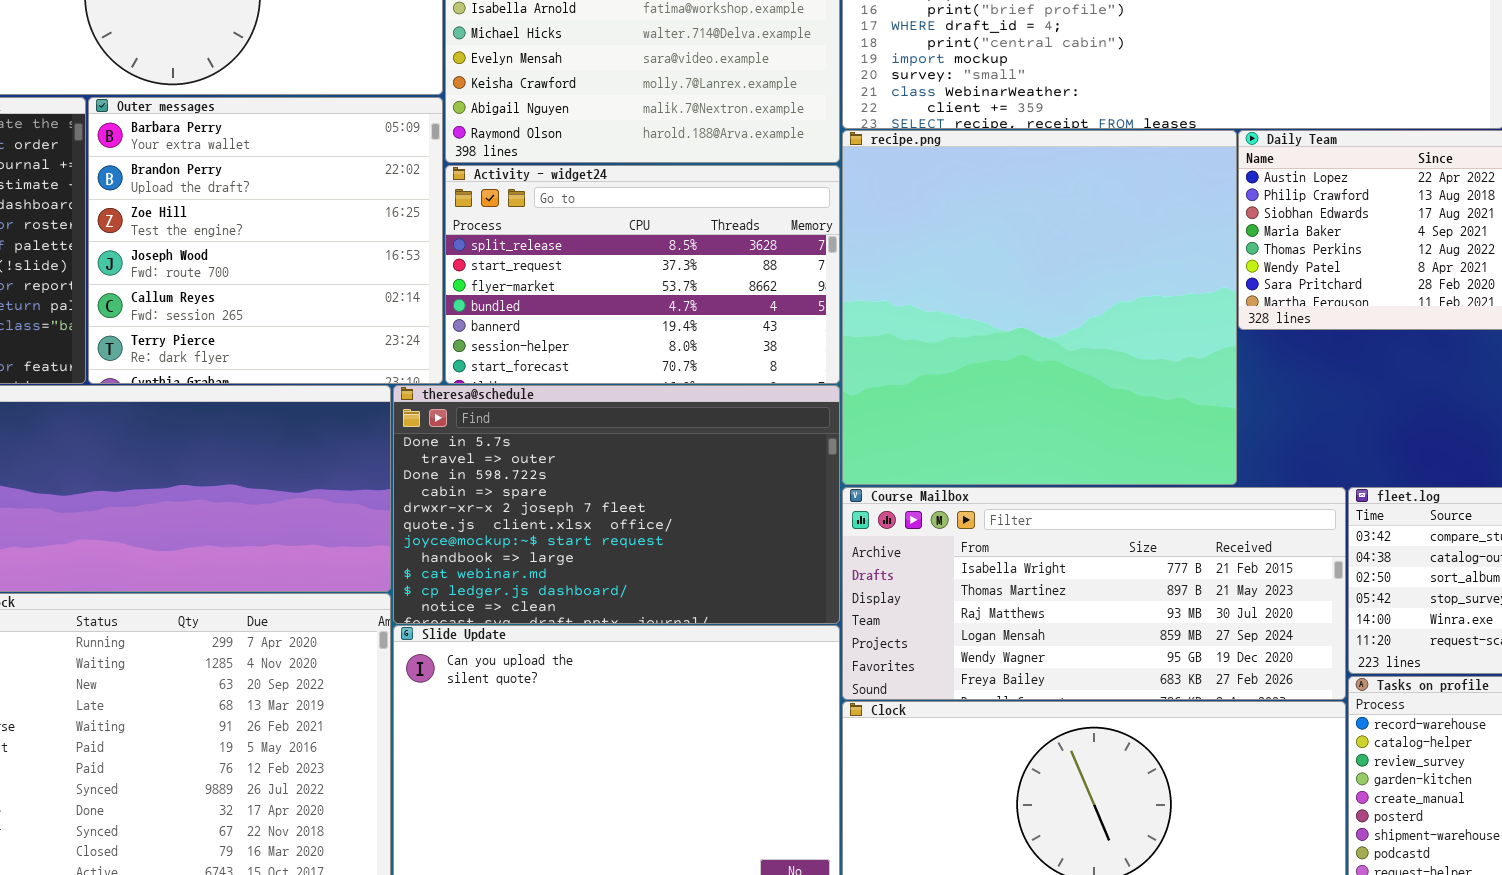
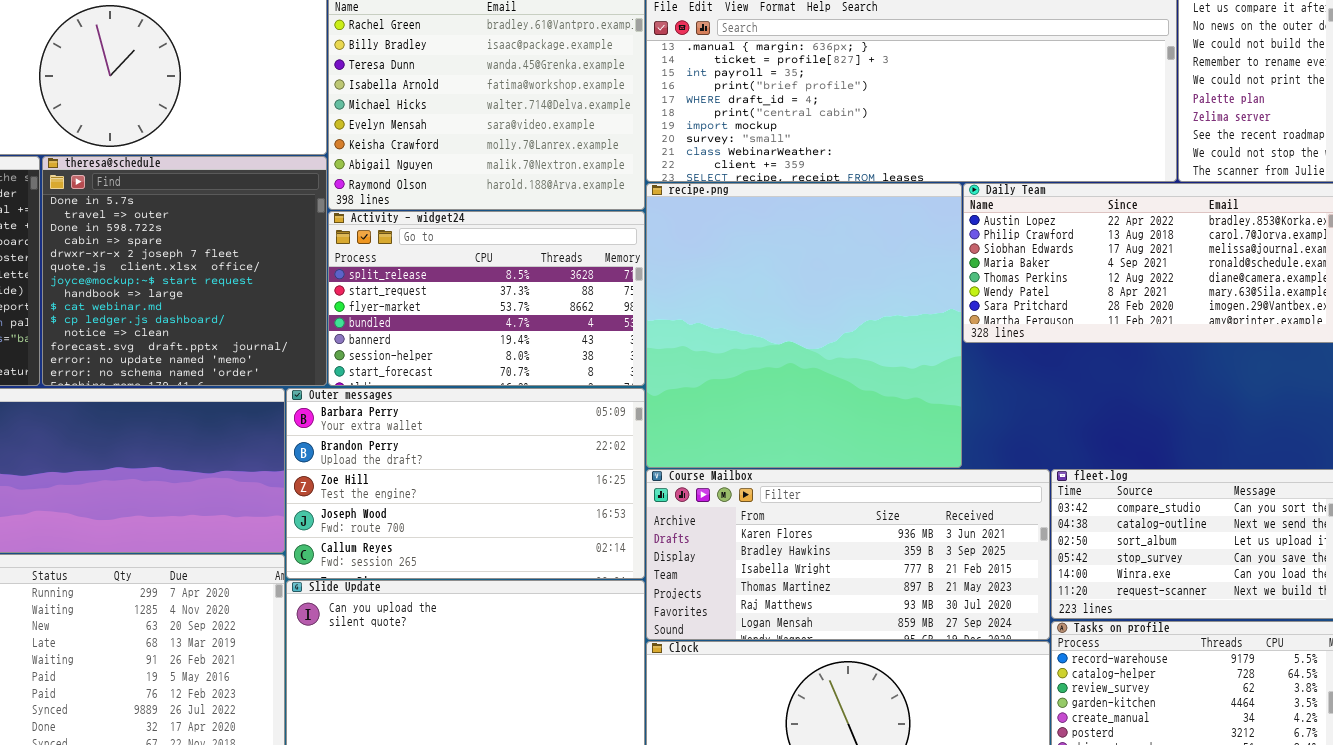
Outer messages: [88,97,443,384] -> [286,388,645,579], moved, resized
theresa@schedule: [393,385,840,624] -> [42,156,327,386], moved, resized
Course Mailbox: [842,487,1346,700] -> [646,469,1050,640], scrolled up 2 rows

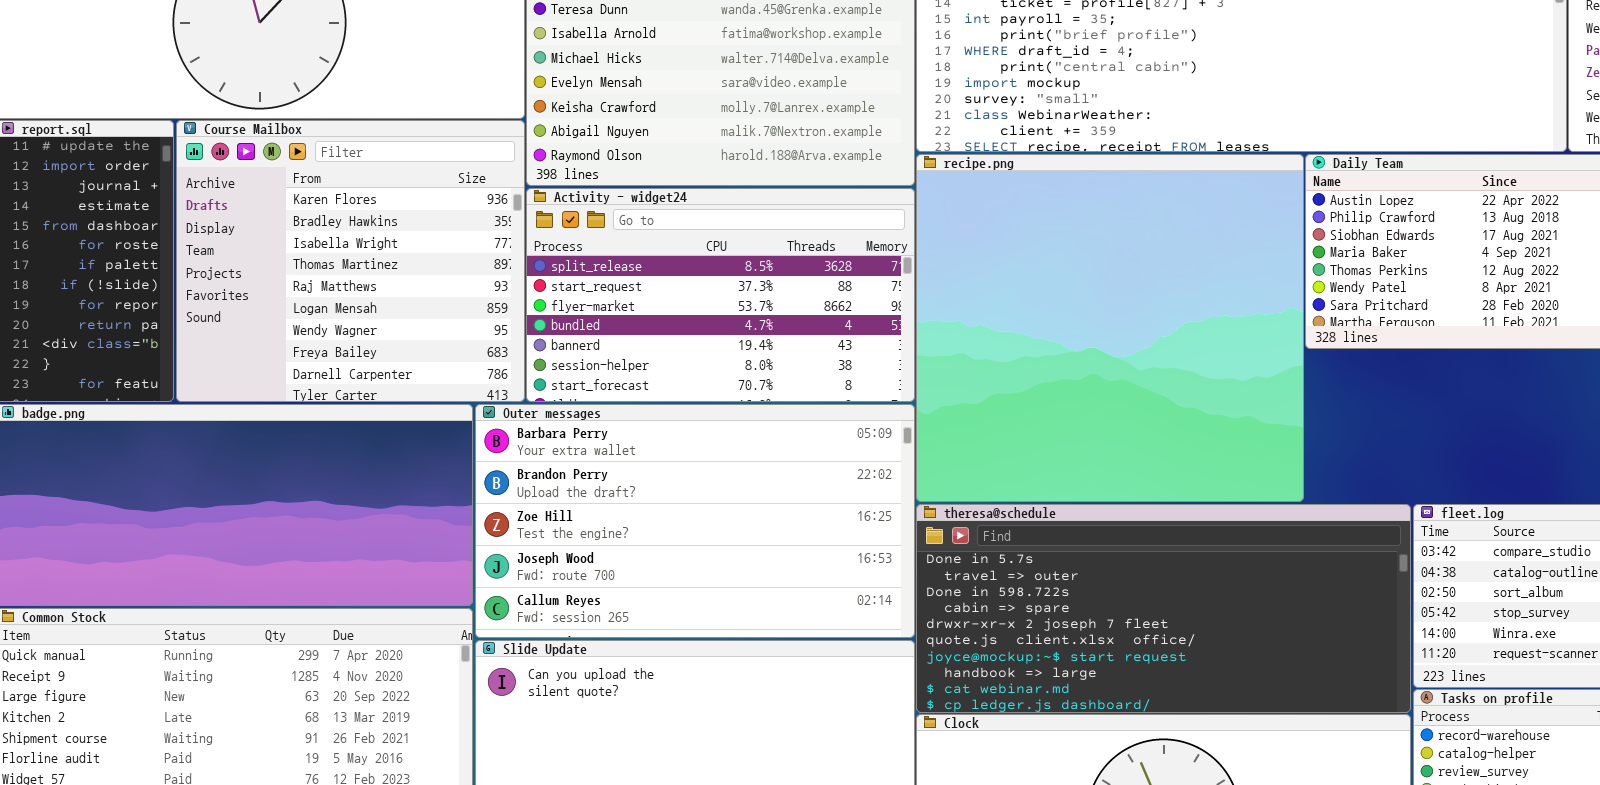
theresa@schedule: [42,156,327,386] -> [916,504,1411,713], moved, resized
Course Mailbox: [646,469,1050,640] -> [176,120,525,402], moved, resized

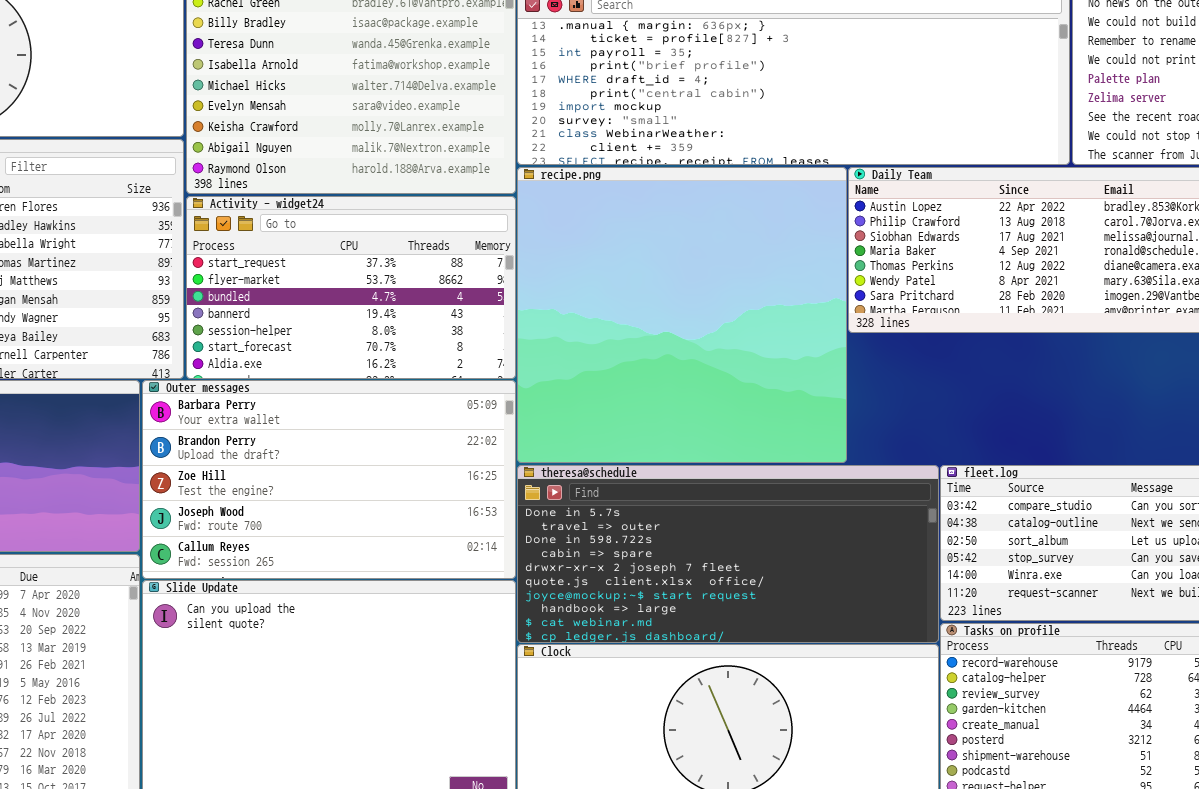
Activity - widget24: [526,188,915,402] -> [186,196,516,379], scrolled down 1 row

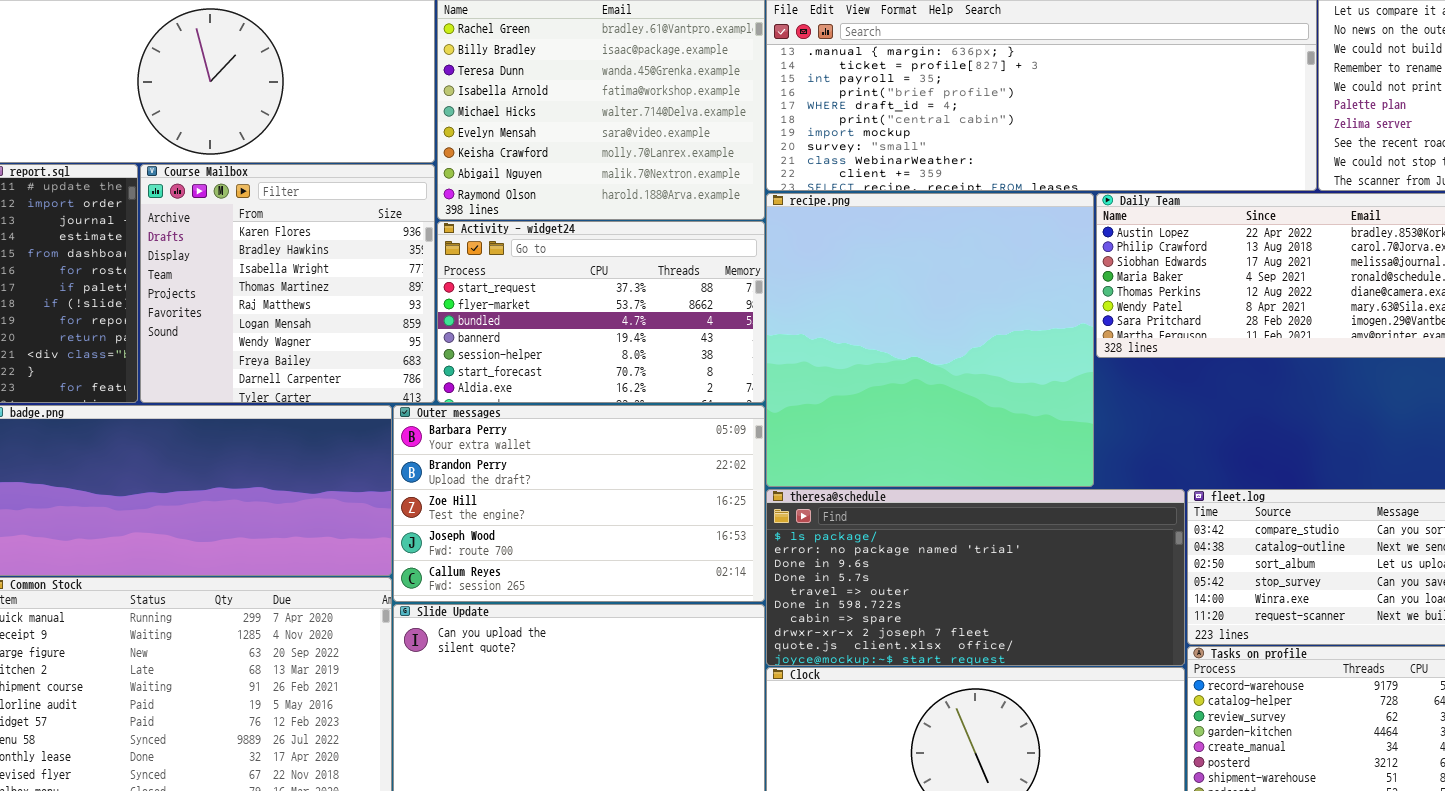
theresa@schedule: [517,465,939,643] -> [766,489,1185,666], scrolled up 3 rows

